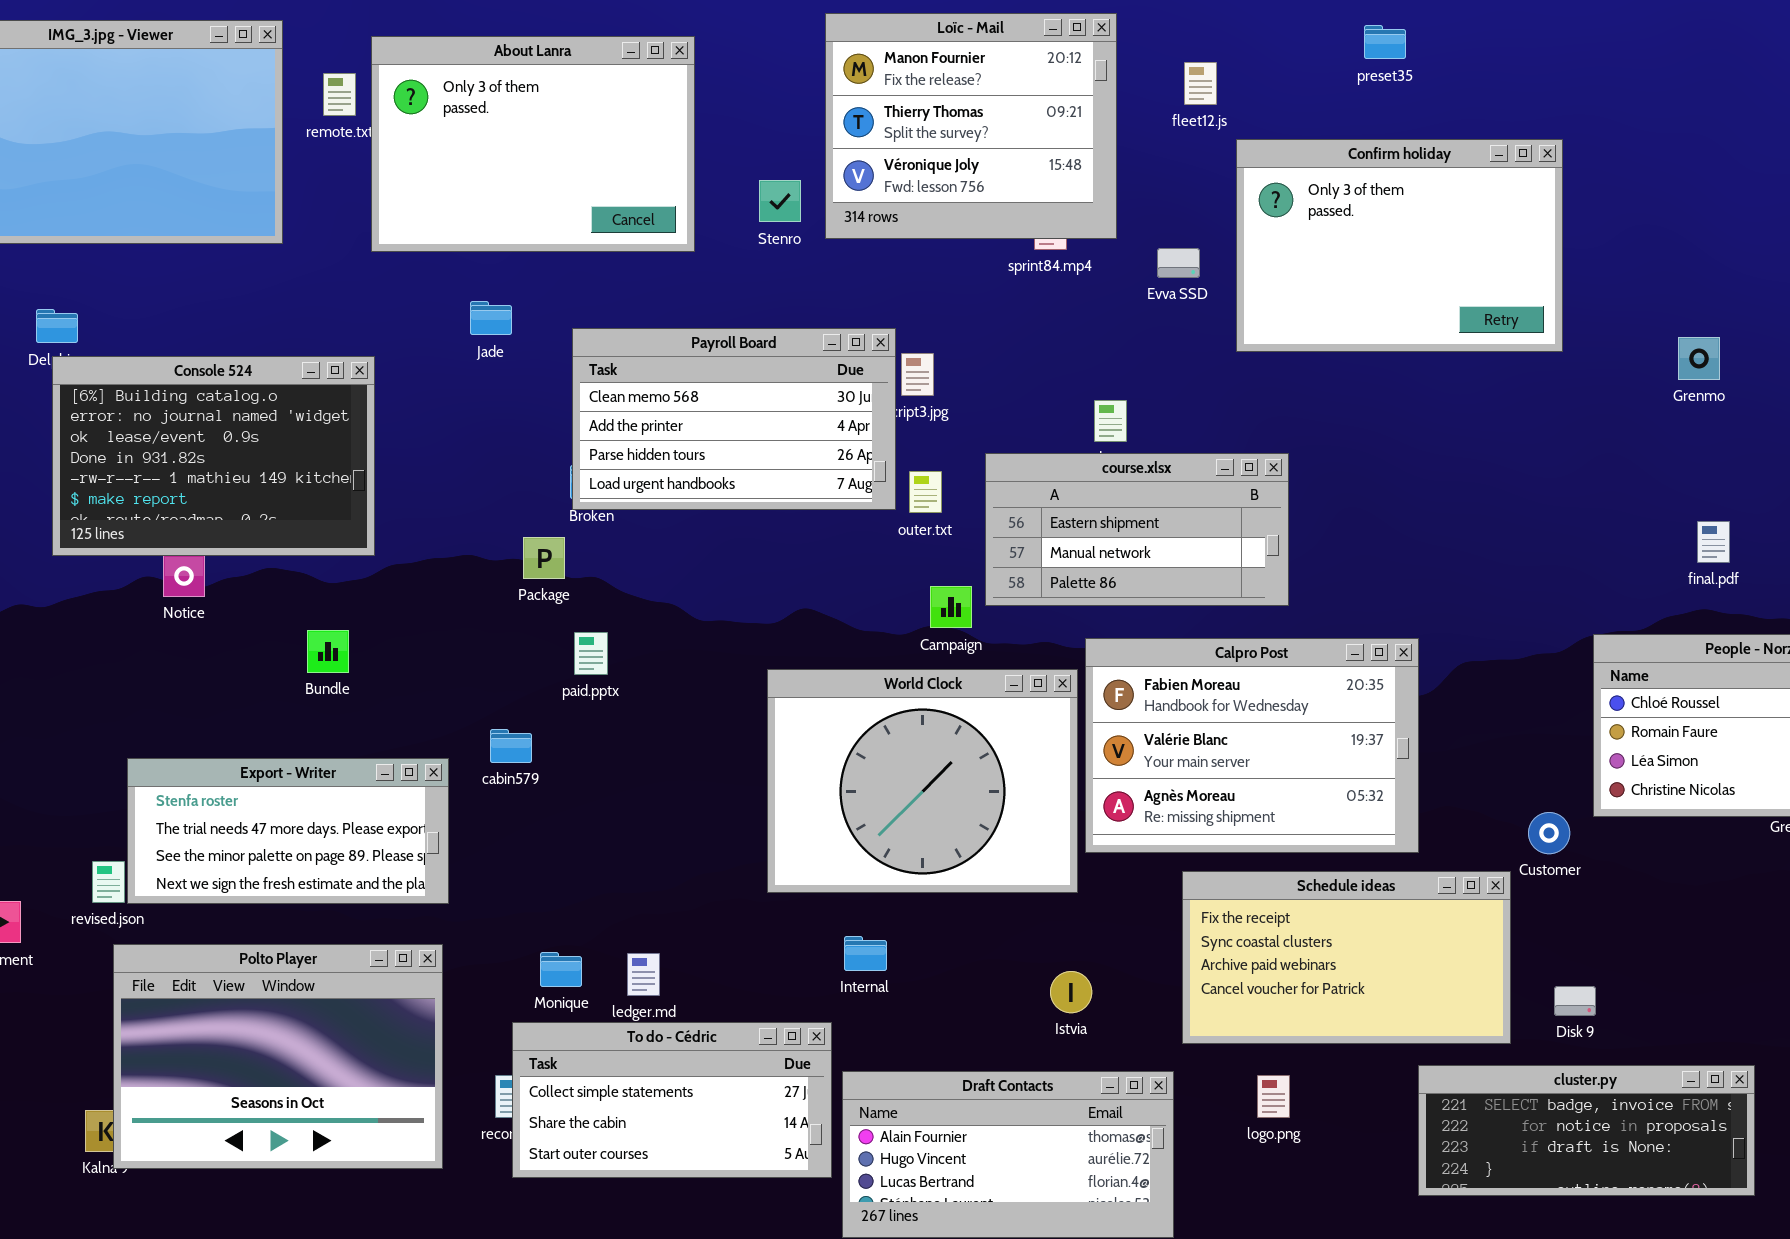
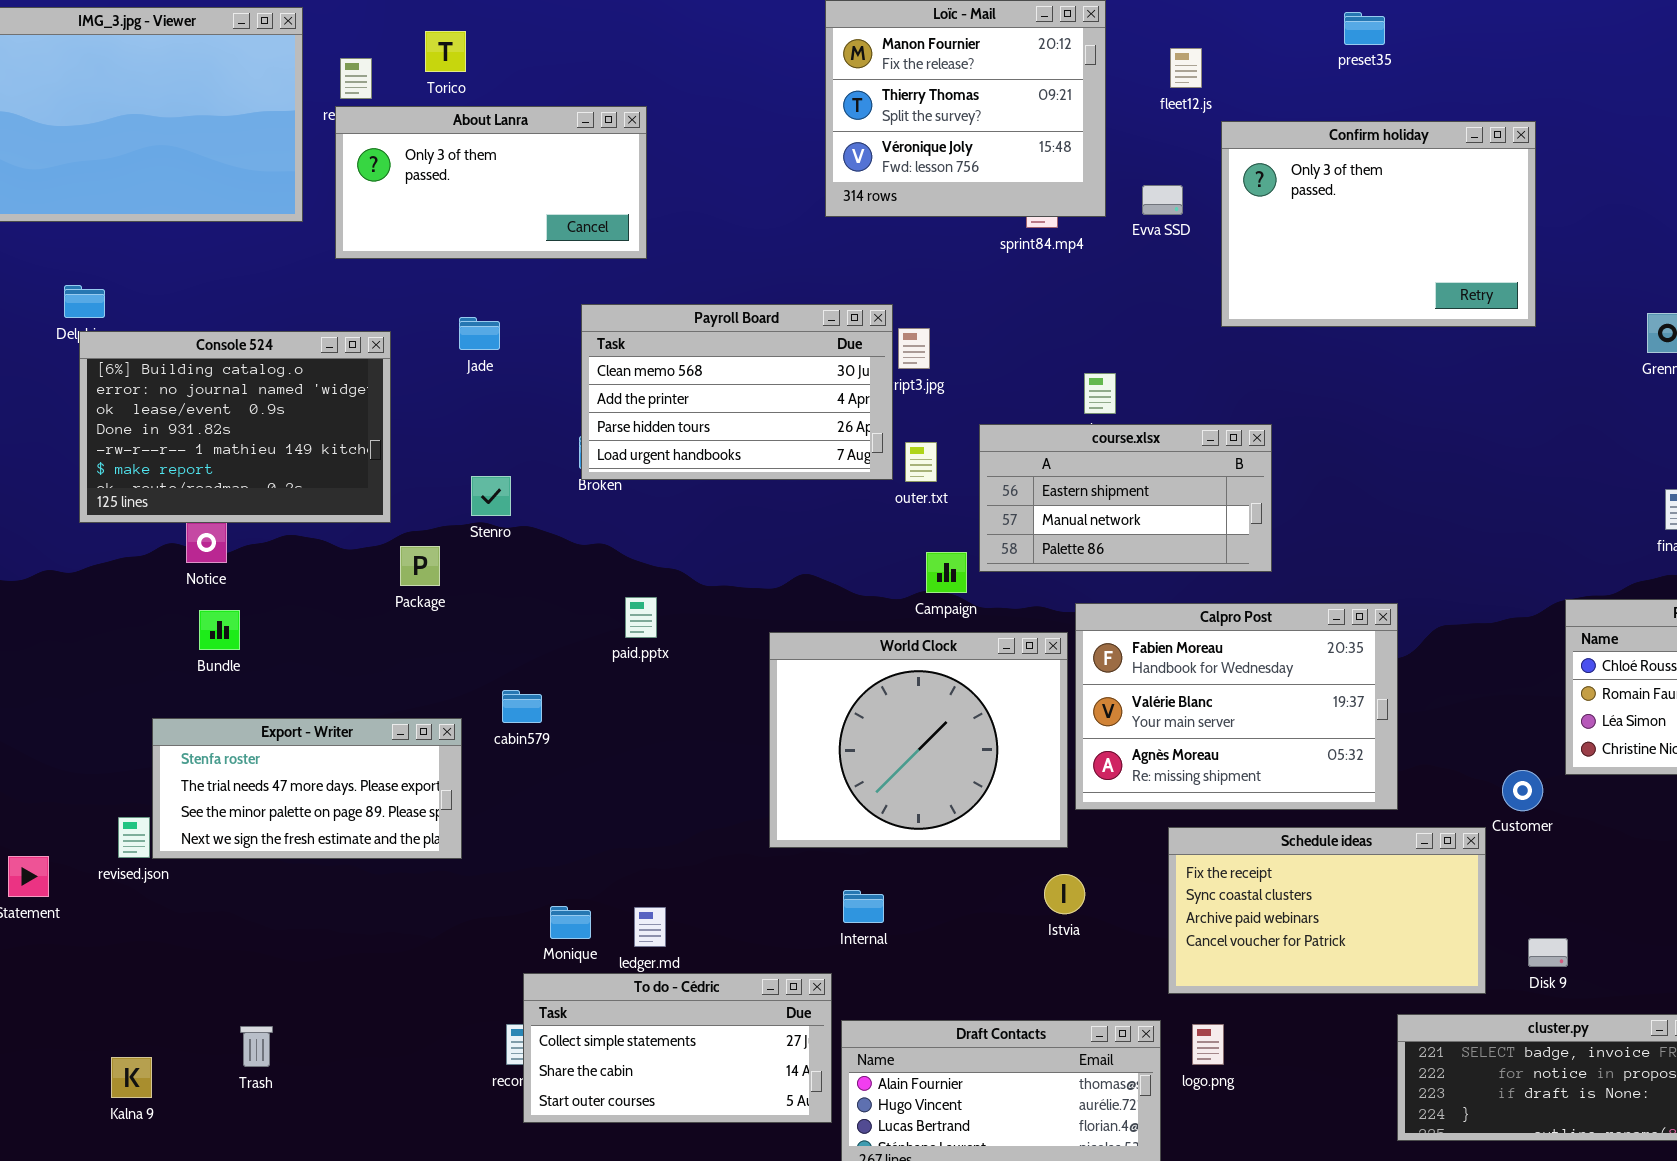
About Lanra: [371,36,695,252] -> [335,106,647,259], moved, resized
Stenro: [759,180,801,222] -> [471,476,511,516], moved
Evva SSD: [1157,248,1200,278] -> [1142,185,1183,215], moved
Jade: [470,301,512,335] -> [459,317,500,350], moved
Package: [523,537,565,579] -> [400,546,440,586], moved
Bundle: [307,630,349,673] -> [199,610,240,650], moved
paid.pptx: [574,632,608,675] -> [625,597,657,638], moved
Polto Player: [113,944,443,1169] -> none, closed
Istvia: [1050,971,1092,1013] -> [1044,874,1085,914], moved
logo.png: [1257,1075,1290,1118] -> [1192,1024,1224,1065], moved

